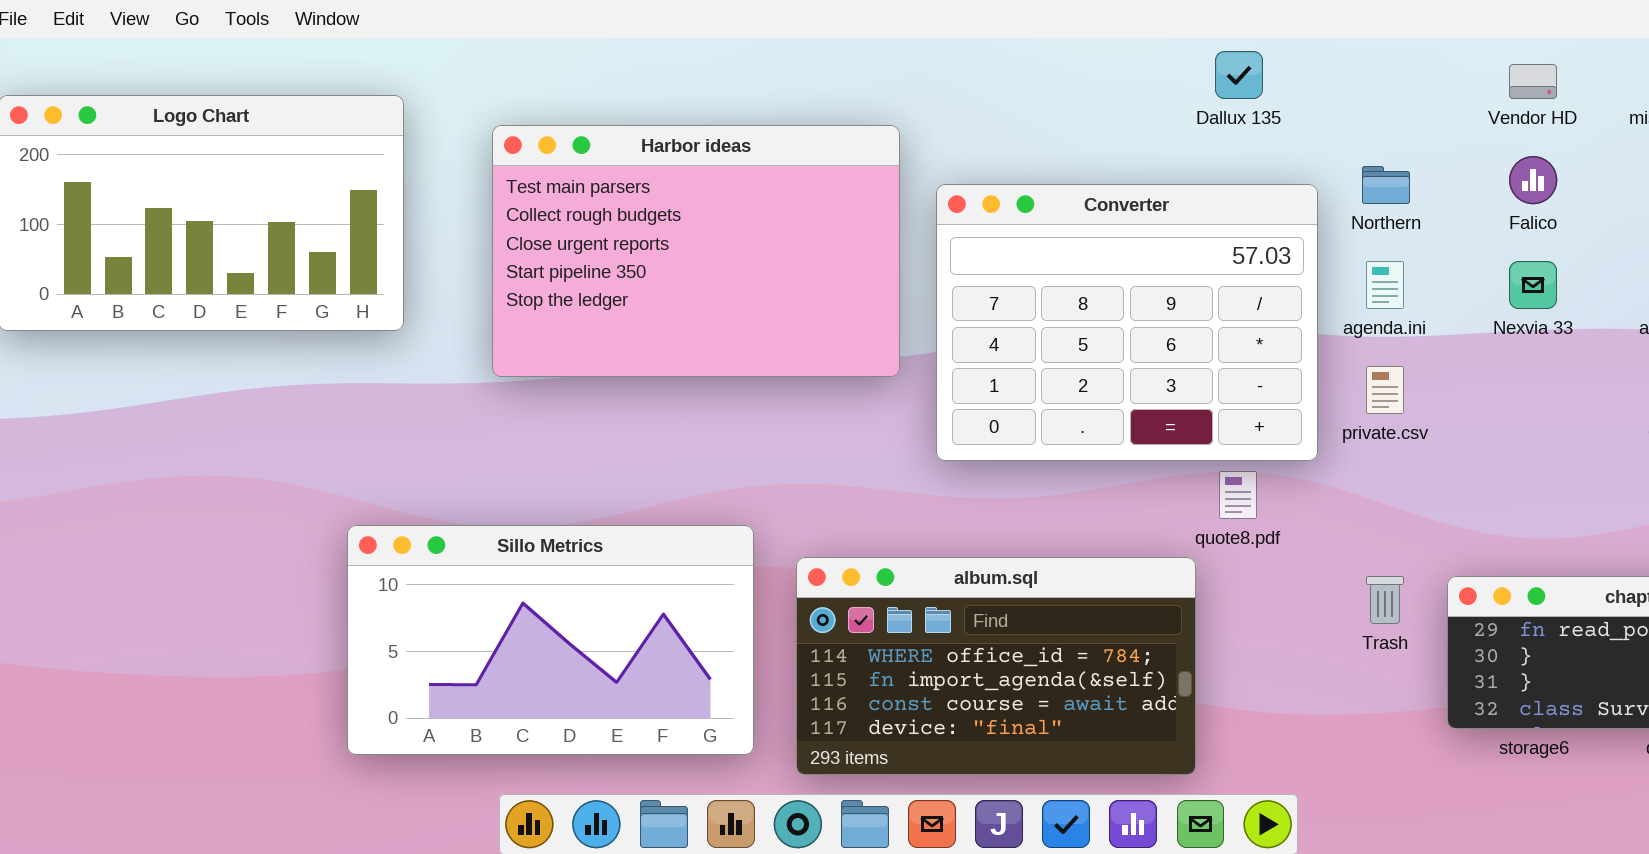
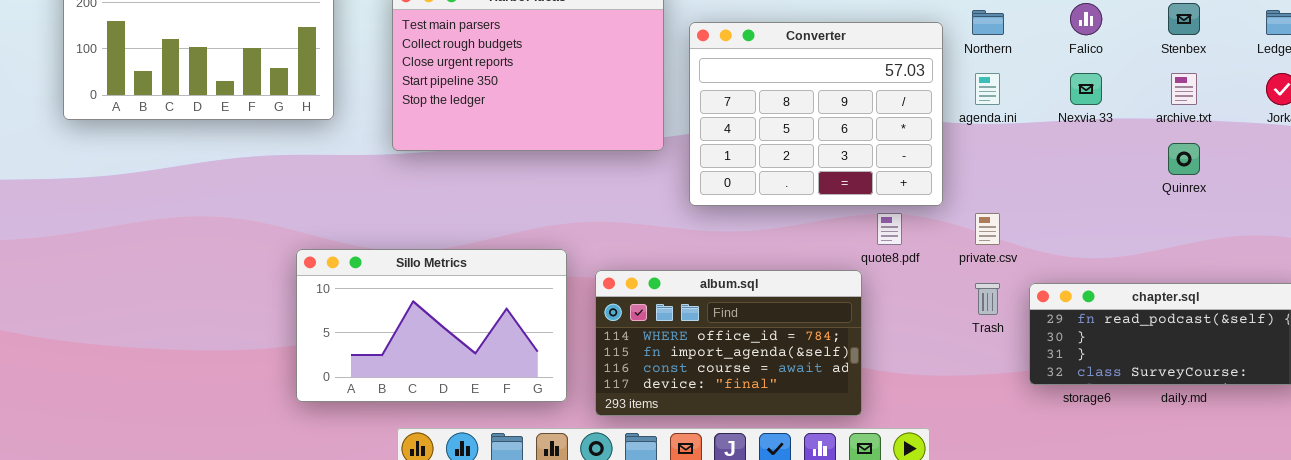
private.csv: [1366,366,1404,414] -> [975,213,1000,245], moved

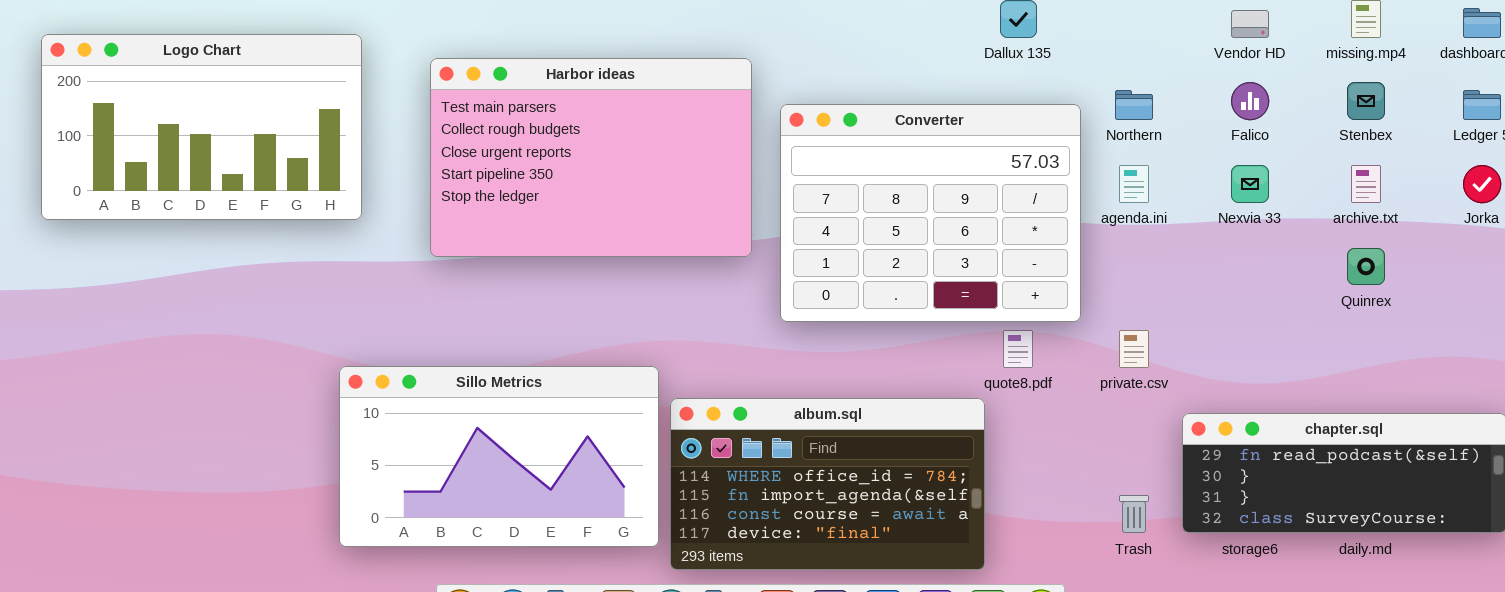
Sillo Metrics: [296,249,567,402] -> [339,366,659,547], moved
Trash: [975,283,1000,315] -> [1119,495,1149,533], moved

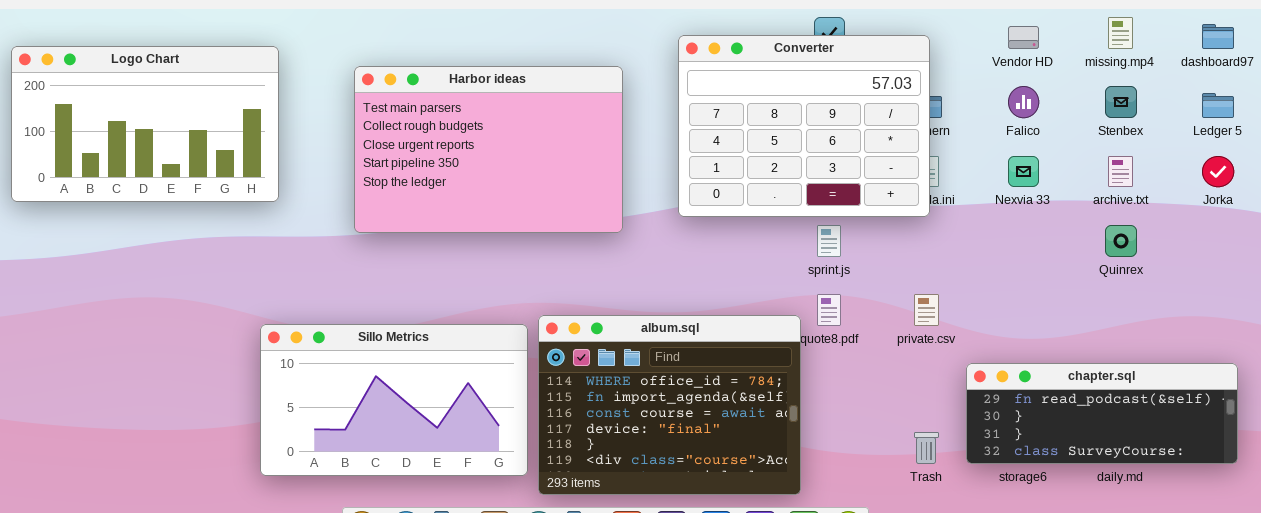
Harbor ideas: [430,58,752,257] -> [354,66,623,233], moved
Converter: [780,104,1081,322] -> [678,35,930,217], moved
album.sql: [670,398,985,570] -> [538,315,801,495], resized

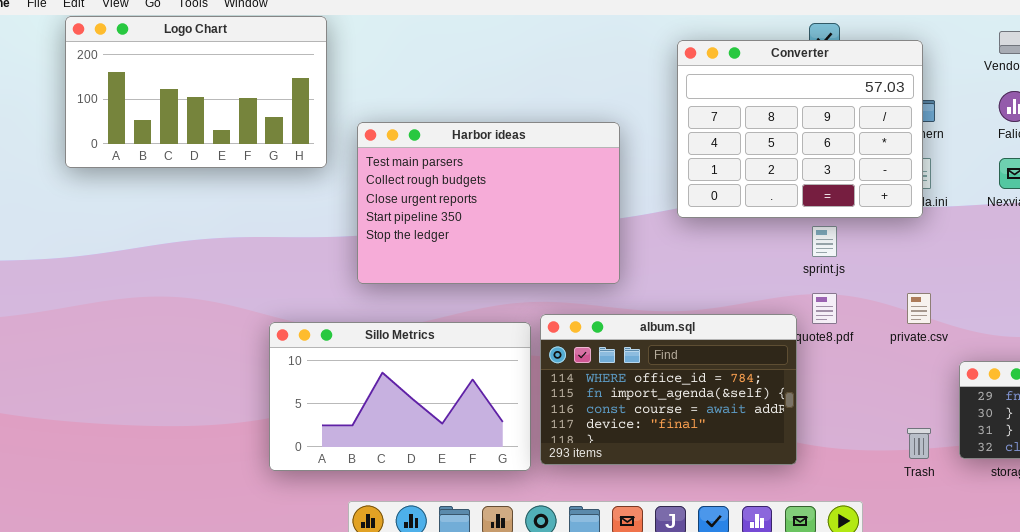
Logo Chart: [11,46,279,202] -> [65,16,327,168], moved
Harbor ideas: [354,66,623,233] -> [357,122,620,284], moved
album.sql: [538,315,801,495] -> [540,314,797,465], resized

